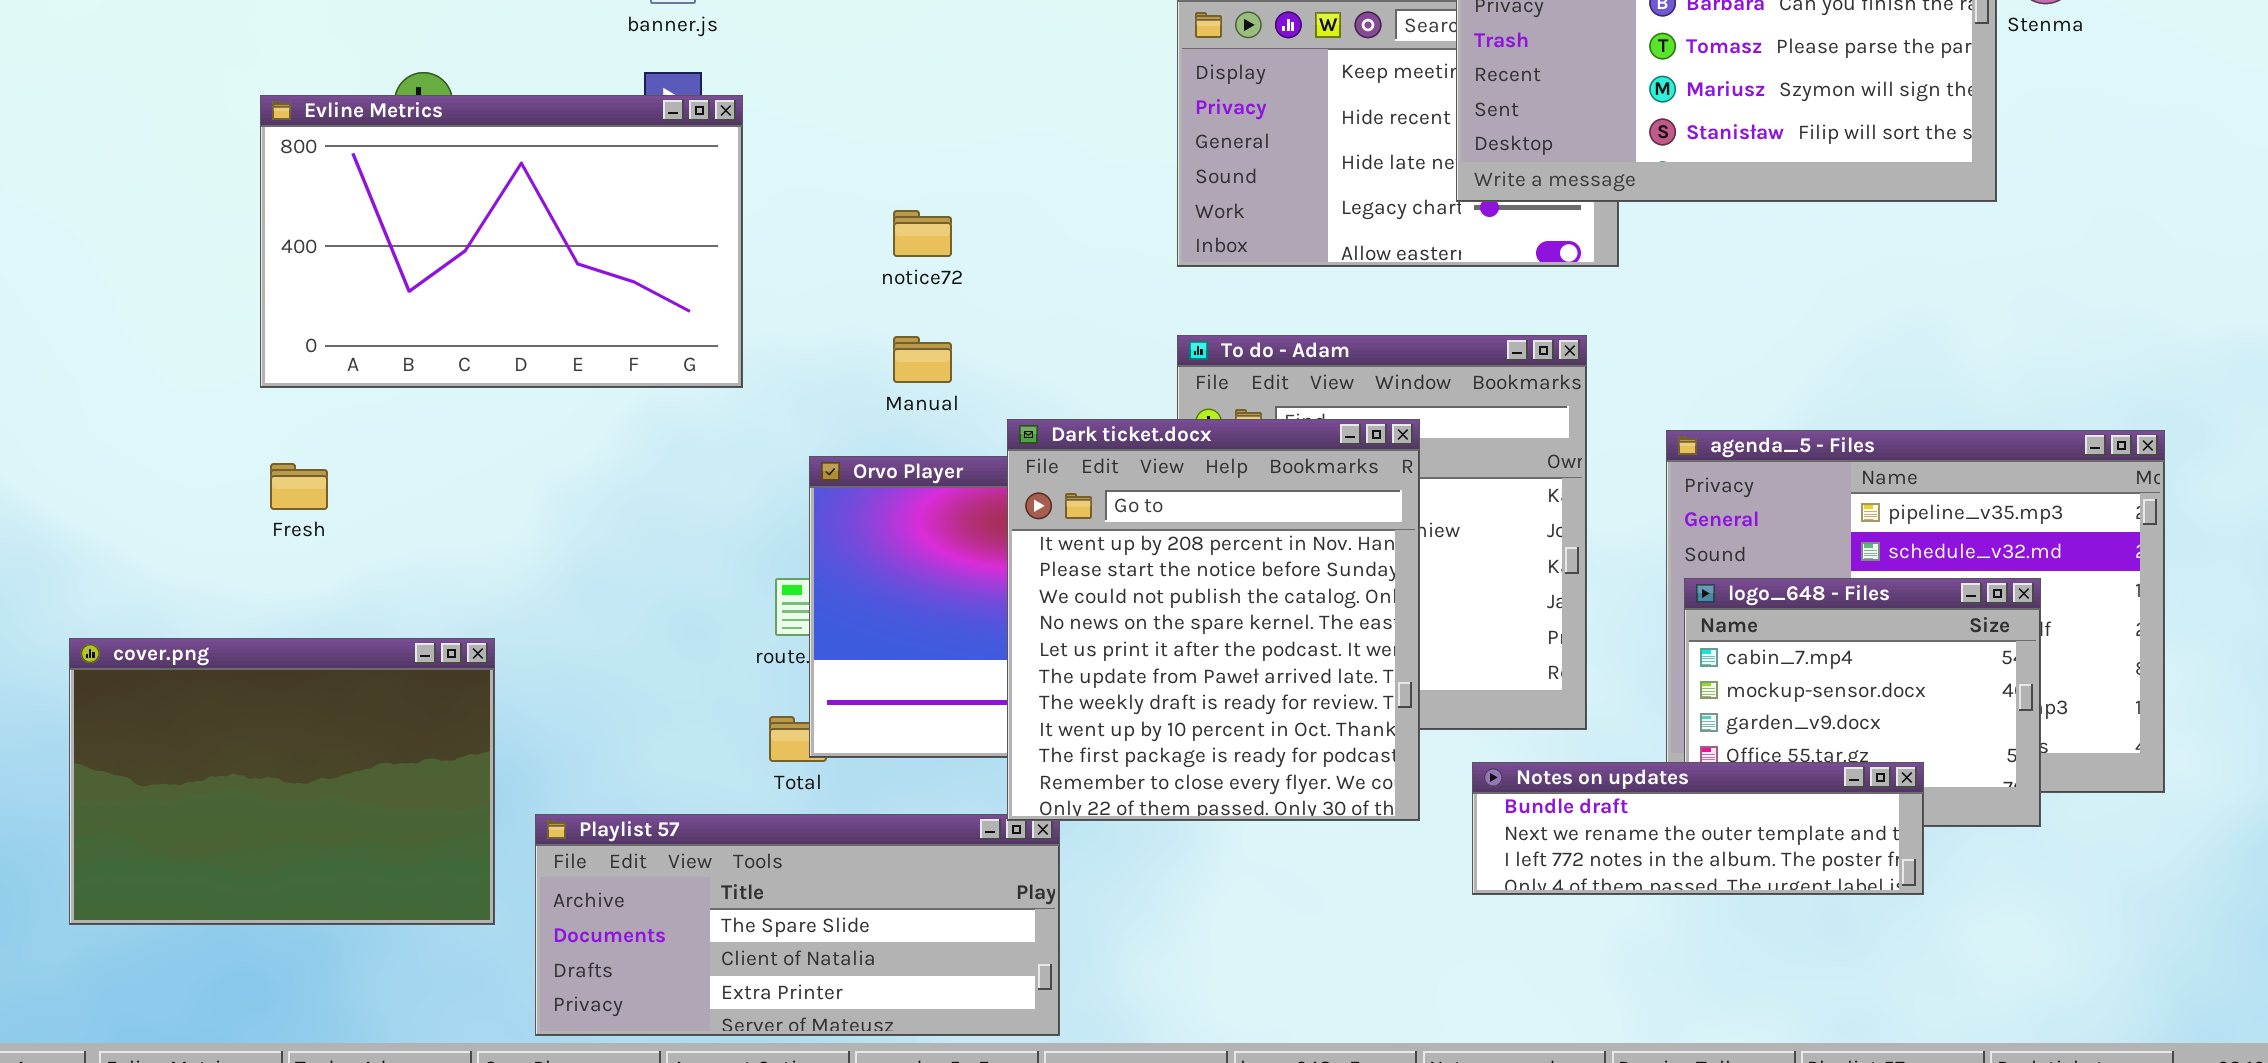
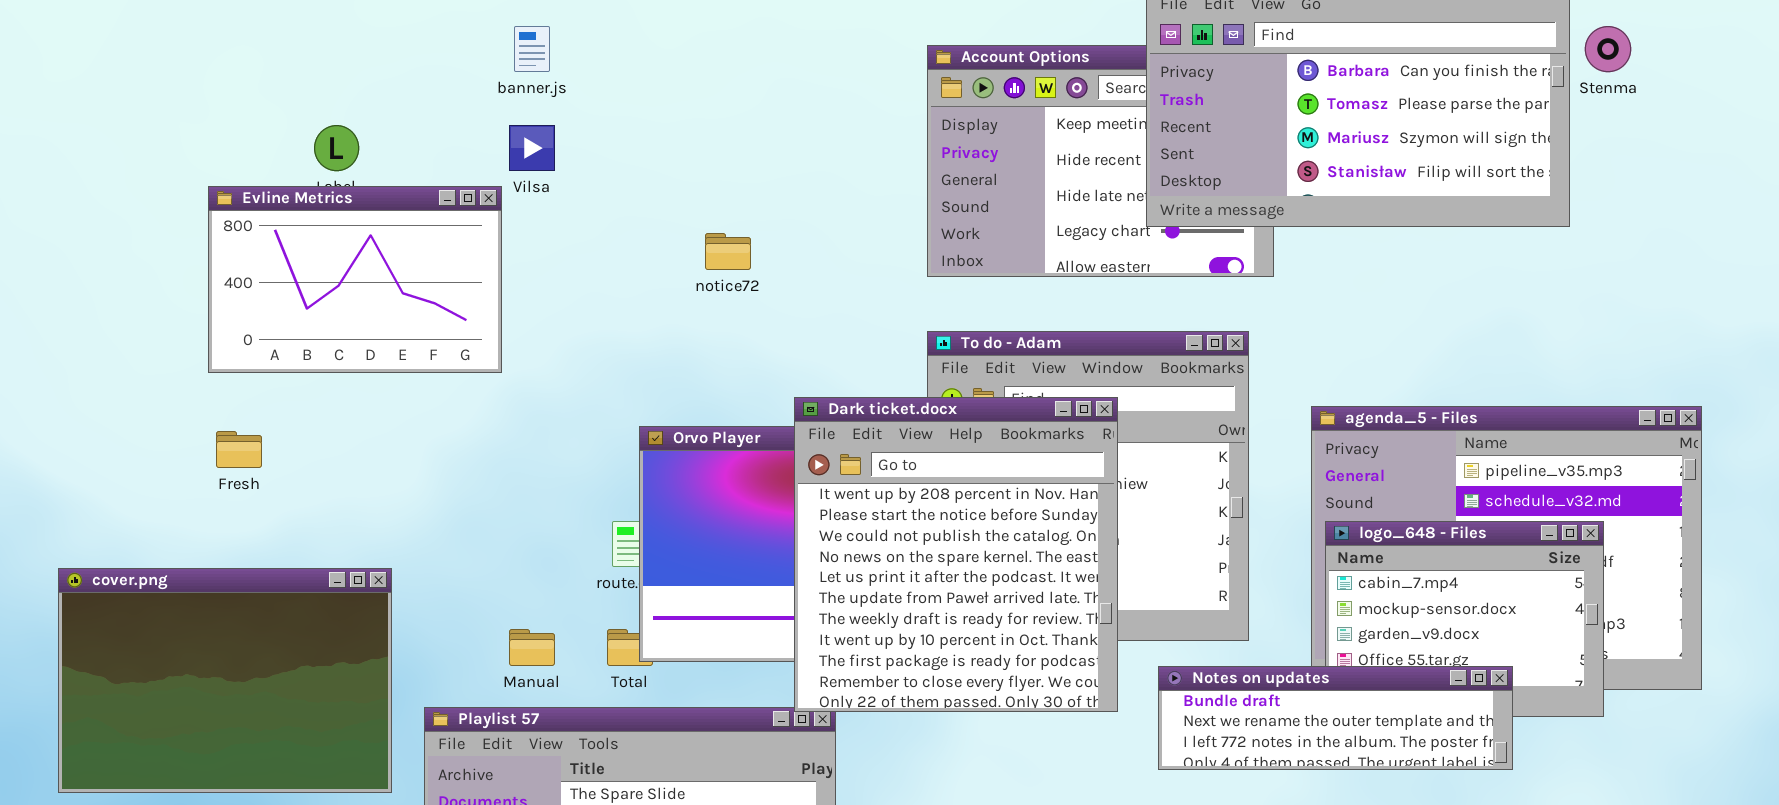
Evline Metrics: [260,95,743,388] -> [208,186,502,373], resized
Manual: [893,336,952,383] -> [509,629,555,666], moved

